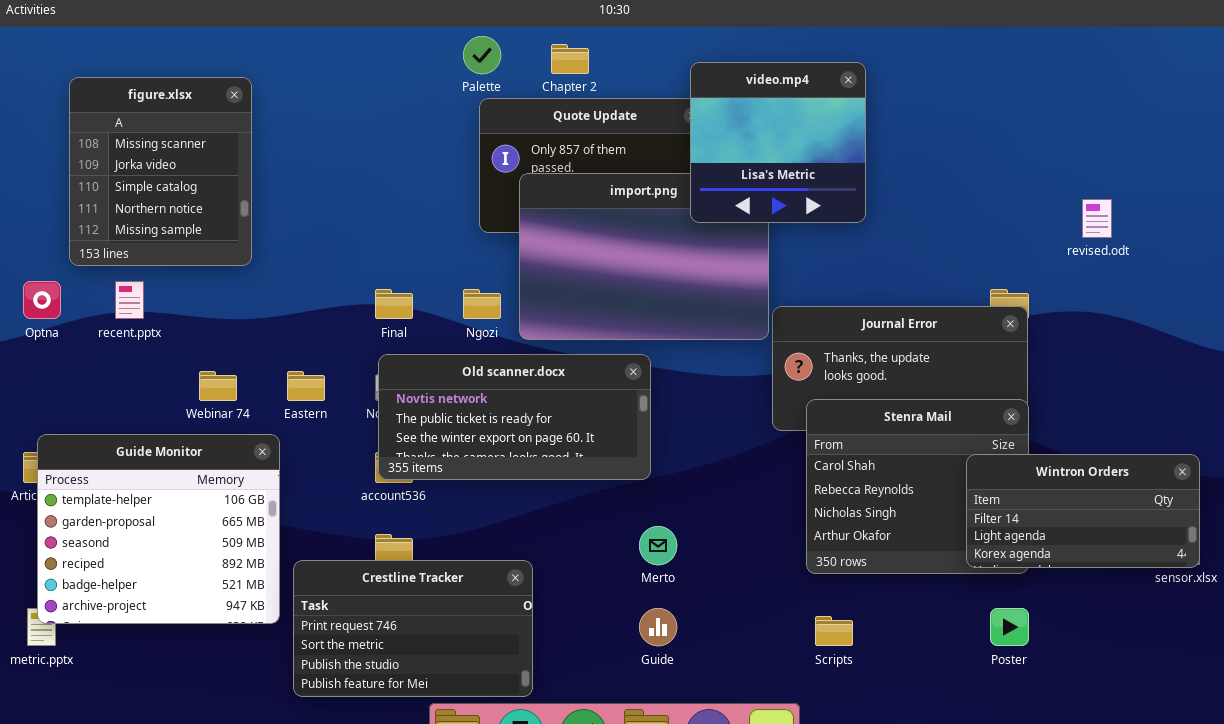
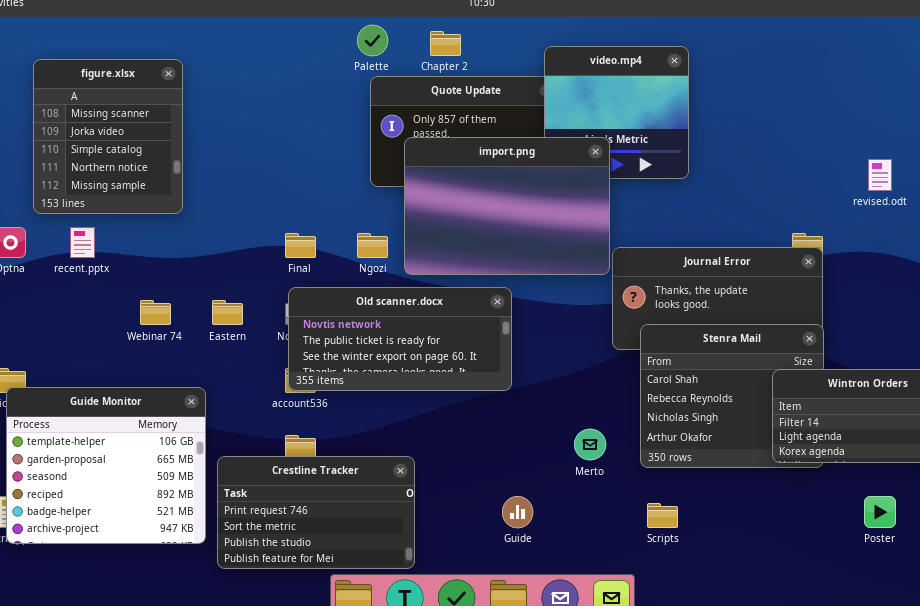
import.png: [519,173,769,340] -> [404,137,610,275], raised
Guide Monitor: [37,434,280,624] -> [6,387,206,544], moved
Merto: [639,526,677,565] -> [574,429,606,460], moved
Poster: [990,608,1029,646] -> [864,496,896,528], moved

